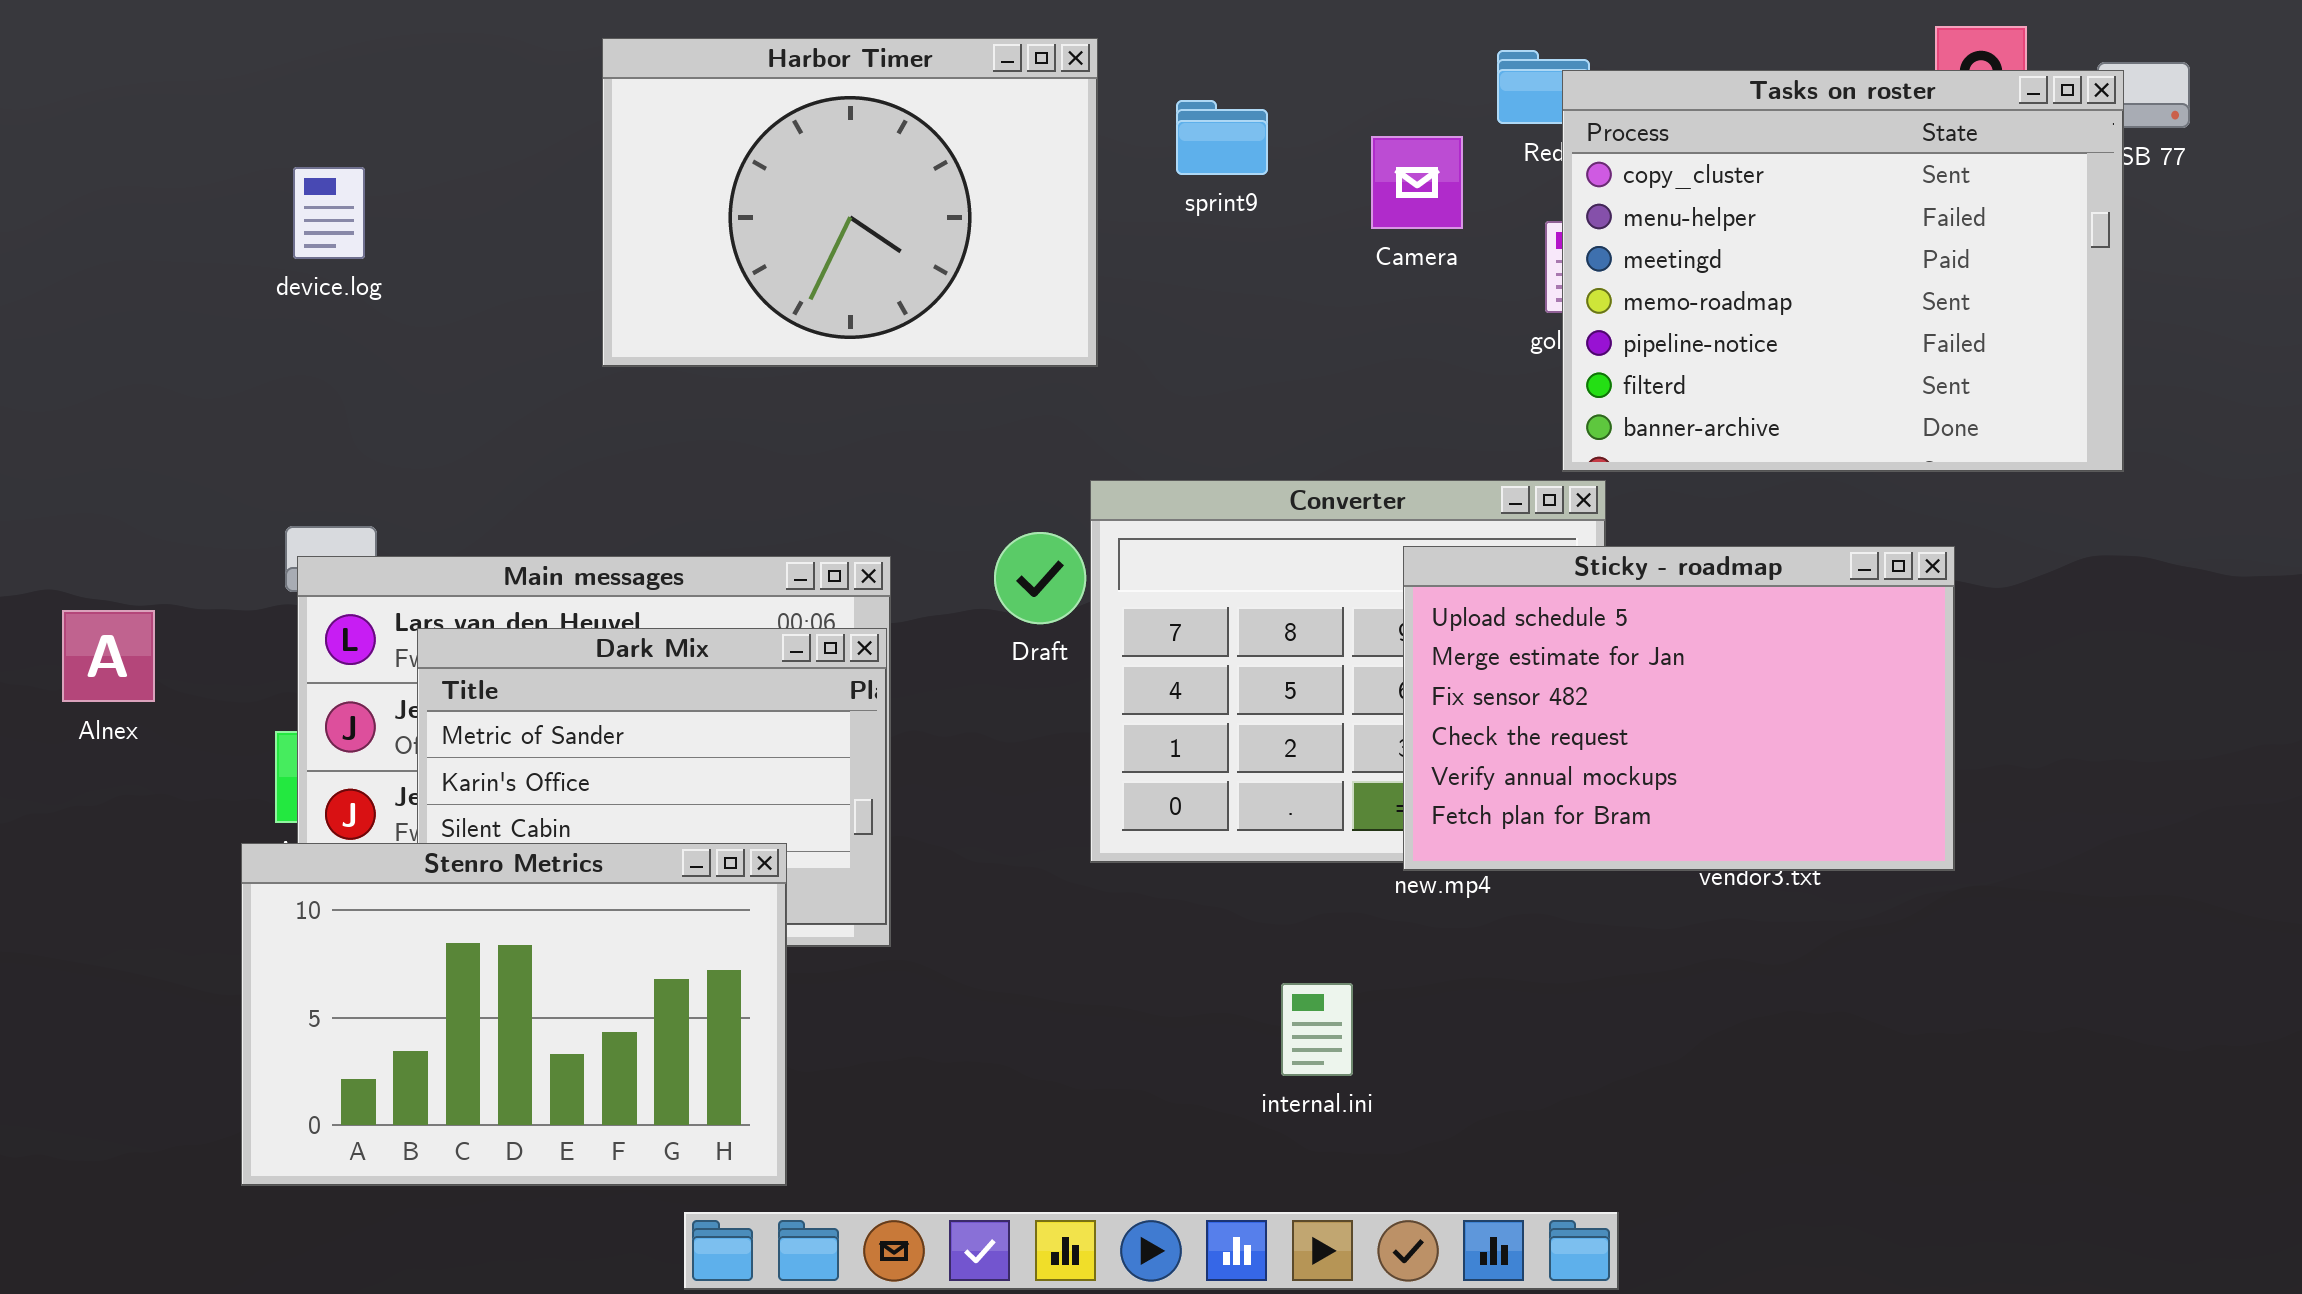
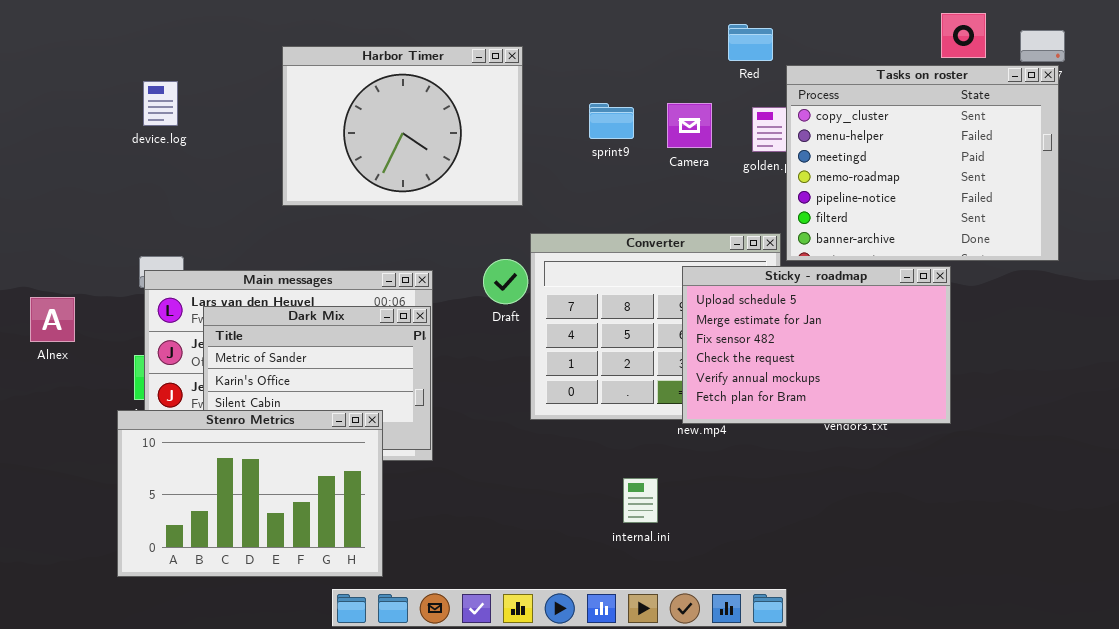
Harbor Timer: [602,38,1098,367] -> [282,46,523,206], moved
Tasks on roster: [1562,70,2124,472] -> [786,65,1059,261], moved
sprint9: [1176,100,1268,175] -> [589,103,634,139], moved
Camera: [1371,136,1463,229] -> [667,103,712,148], moved

